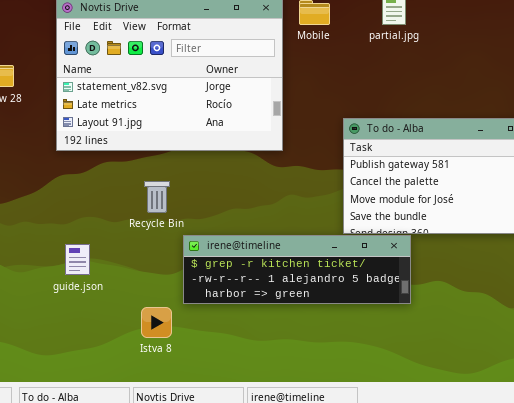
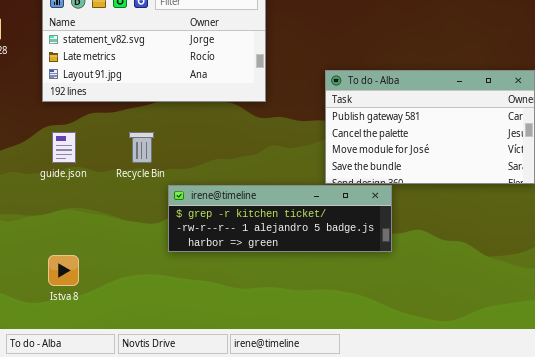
guide.json: [65,244,90,275] -> [52,132,76,163], moved
Istva 8: [141,307,172,338] -> [48,255,79,286], moved

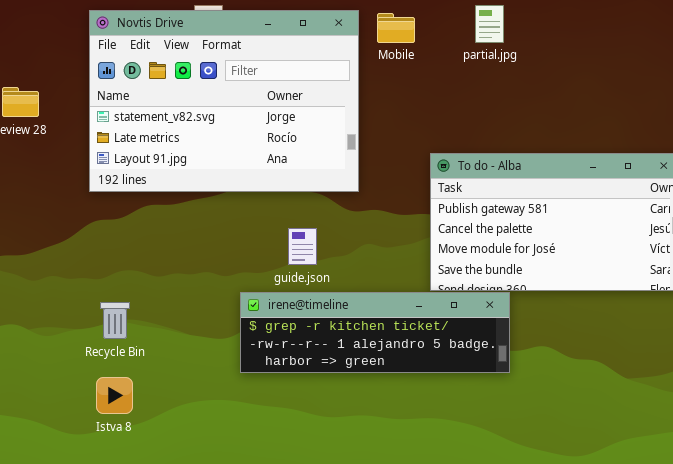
guide.json: [52,132,76,163] -> [288,228,317,265], moved
Recycle Bin: [129,132,154,163] -> [100,302,130,339], moved

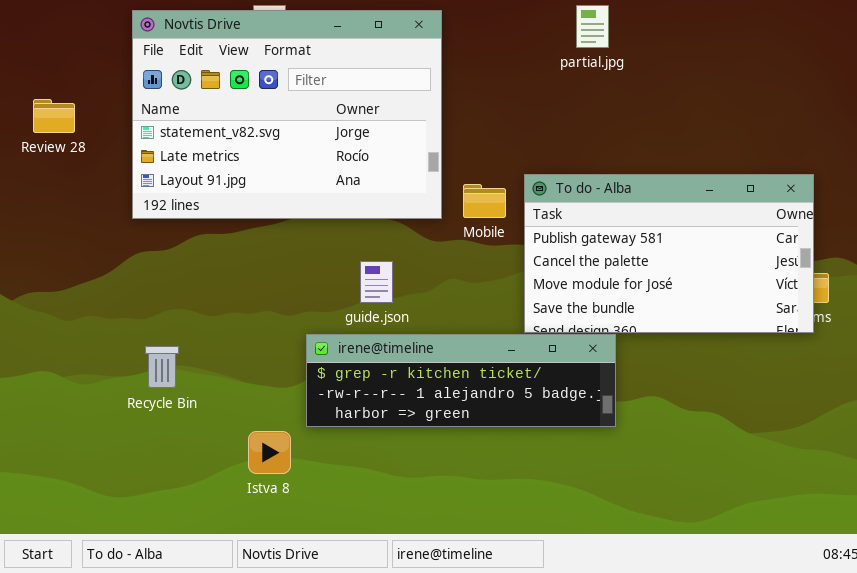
Mobile: [377,13,415,43] -> [463,184,506,218], moved
Istva 8: [96,377,133,414] -> [248,431,291,474], moved

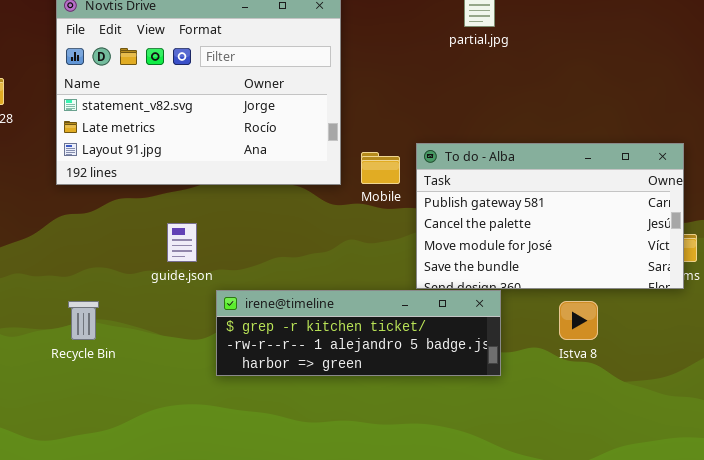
guide.json: [360,261,393,303] -> [167,223,197,262], moved
Istva 8: [248,431,291,474] -> [559,301,598,340], moved

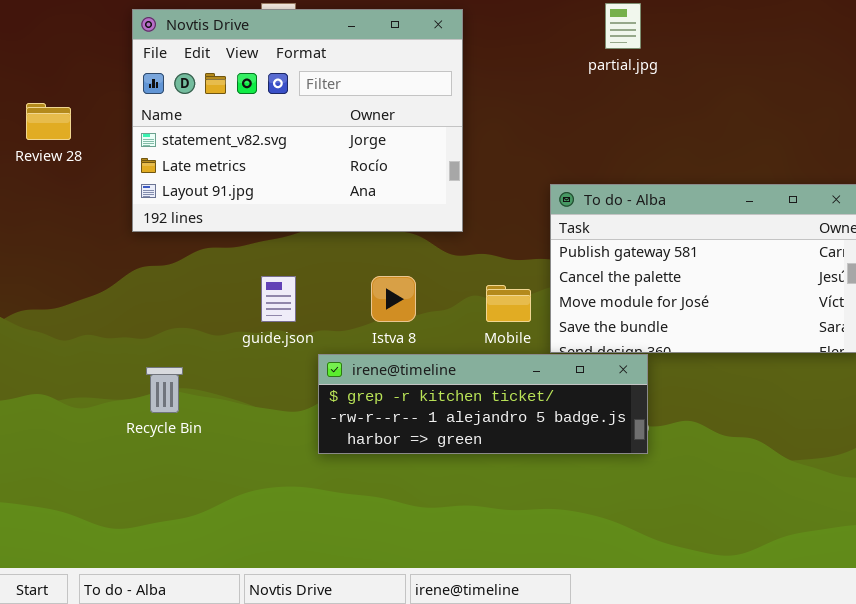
Mobile: [361,152,400,184] -> [486,285,531,322], moved
Istva 8: [559,301,598,340] -> [371,276,416,322], moved

